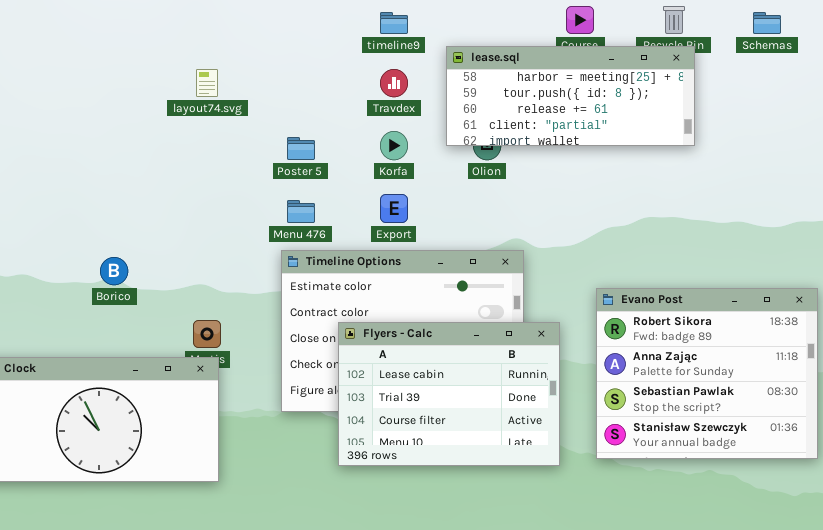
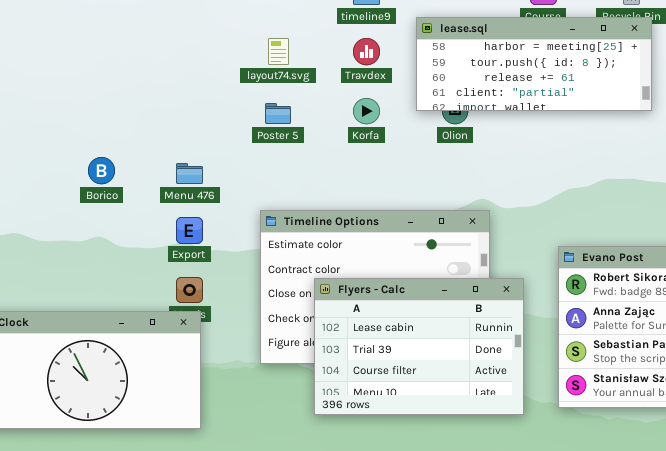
layout74.svg: [196,69,218,97] -> [268,38,289,65], moved
Export: [380,194,408,223] -> [176,217,203,244], moved
Menu 476: [287,200,315,223] -> [176,163,203,184], moved
Borico: [100,257,128,285] -> [88,157,115,184], moved

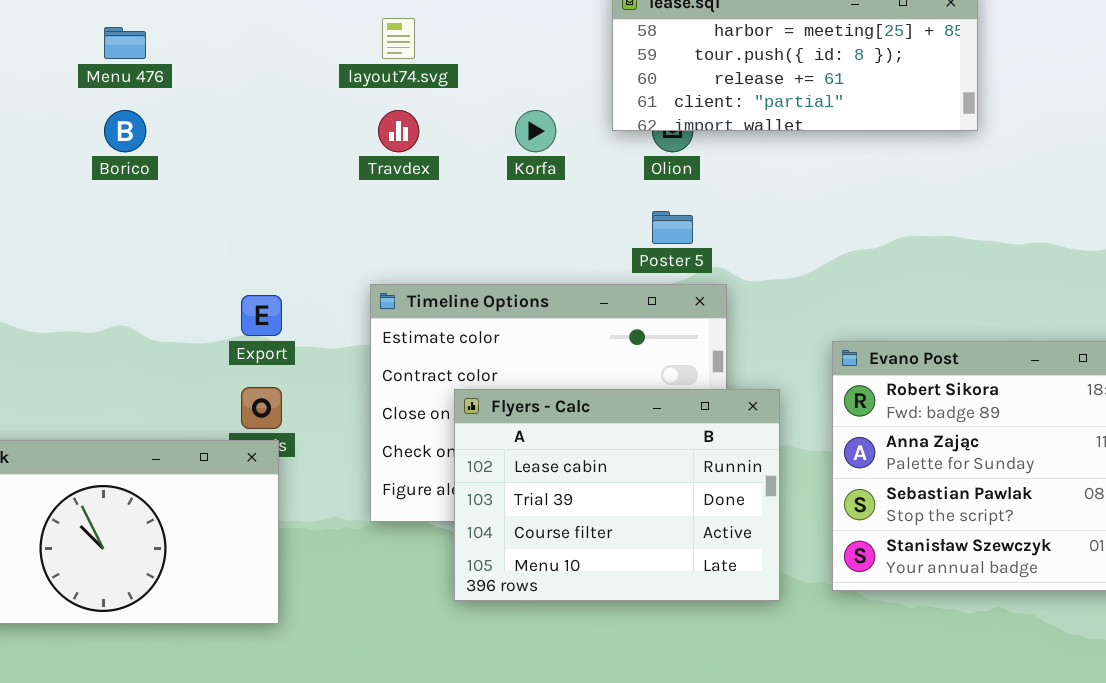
Travdex: [353,38,380,65] -> [378,110,419,152], moved
Poster 5: [265,103,291,124] -> [652,211,693,244], moved
Borico: [88,157,115,184] -> [104,110,146,152], moved
Menu 476: [176,163,203,184] -> [104,27,146,59], moved

